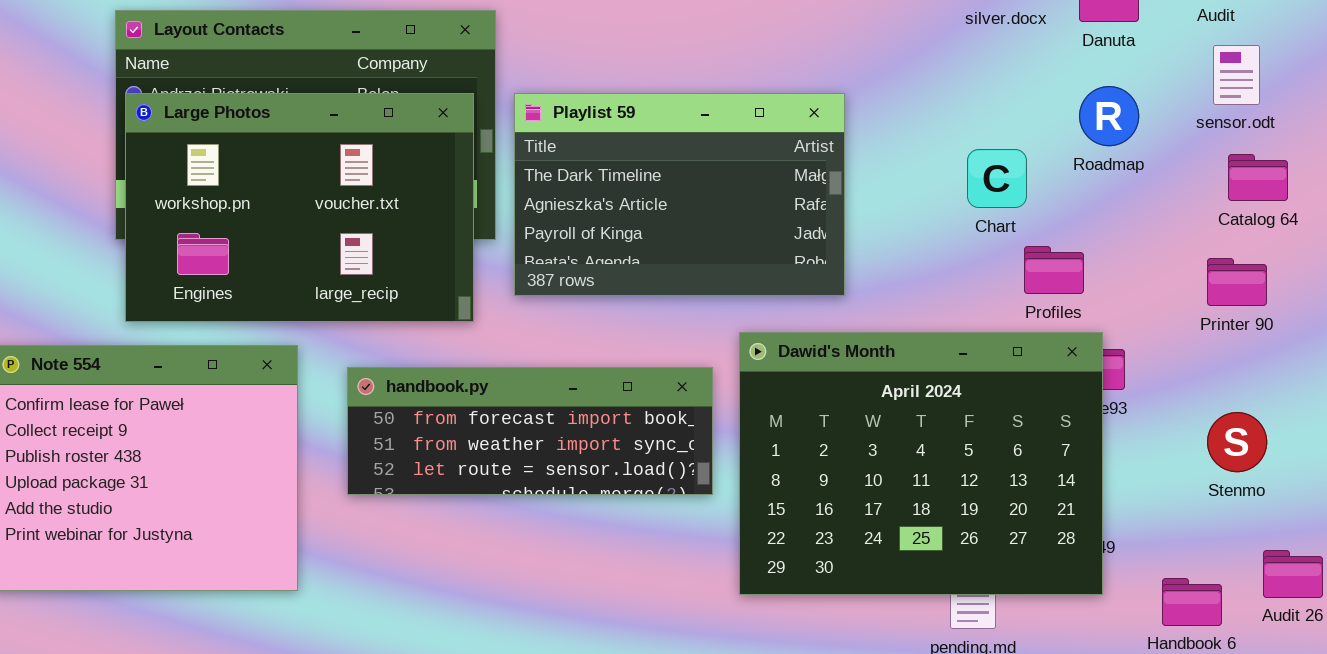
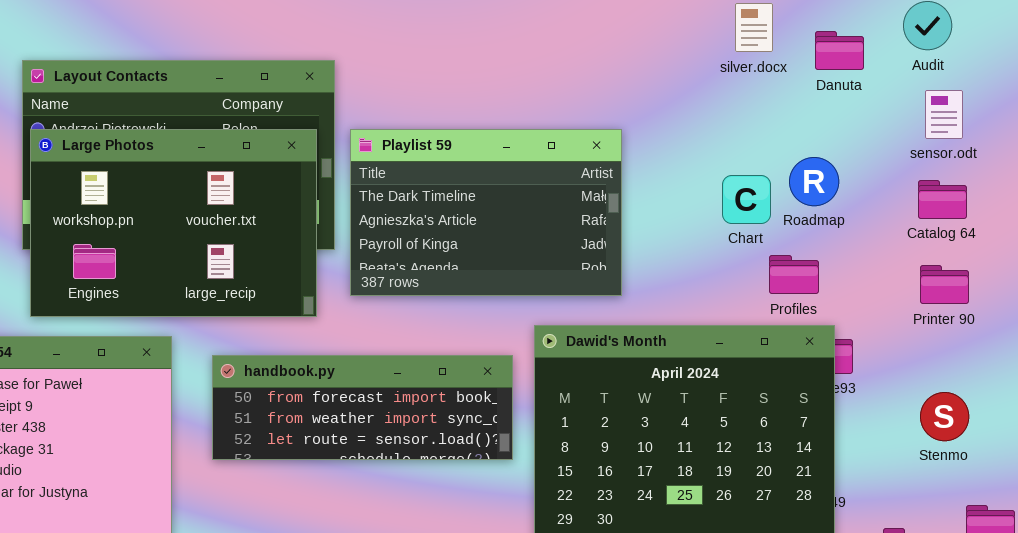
Roadmap: [1079,86,1139,146] -> [789,157,839,206], moved
Catalog 64: [1228,154,1288,201] -> [918,180,967,219], moved

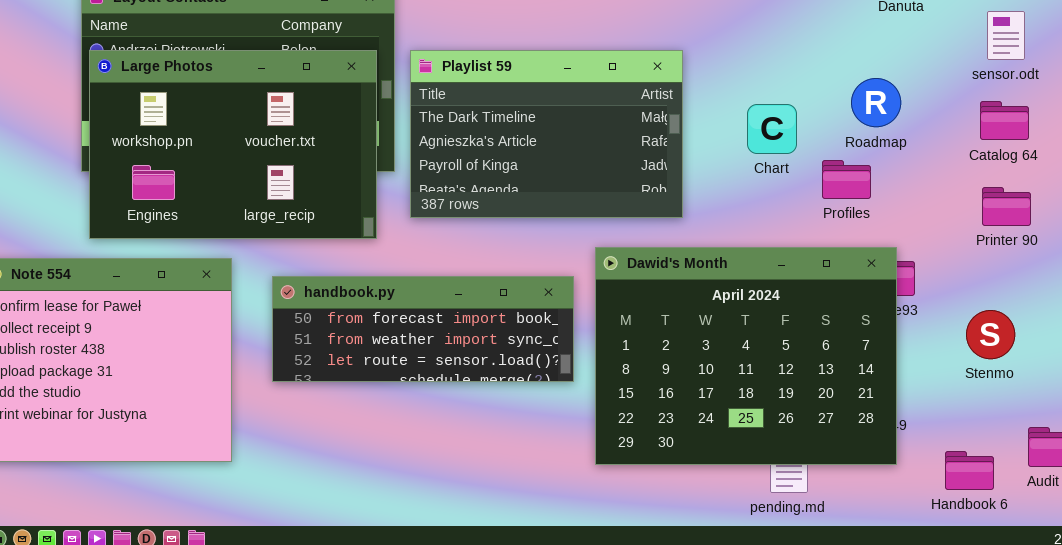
Chart: [722,175,771,224] -> [747,104,797,154], moved
Profiles: [769,255,819,294] -> [822,160,871,199], moved
Stenmo: [920,392,969,441] -> [966,310,1015,359], moved

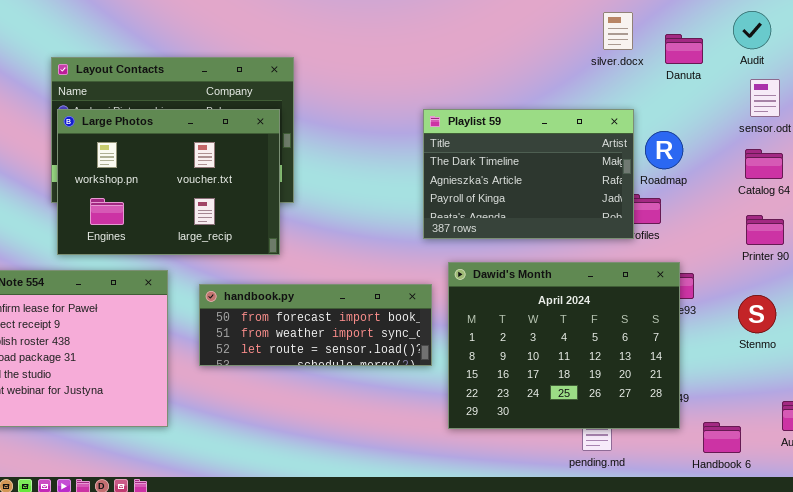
Playlist 59: [410,50,683,218] -> [423,109,634,239], moved
Stenmo: [966,310,1015,359] -> [738,295,776,333], moved
Handbook 6: [945,451,994,490] -> [703,422,741,453], moved

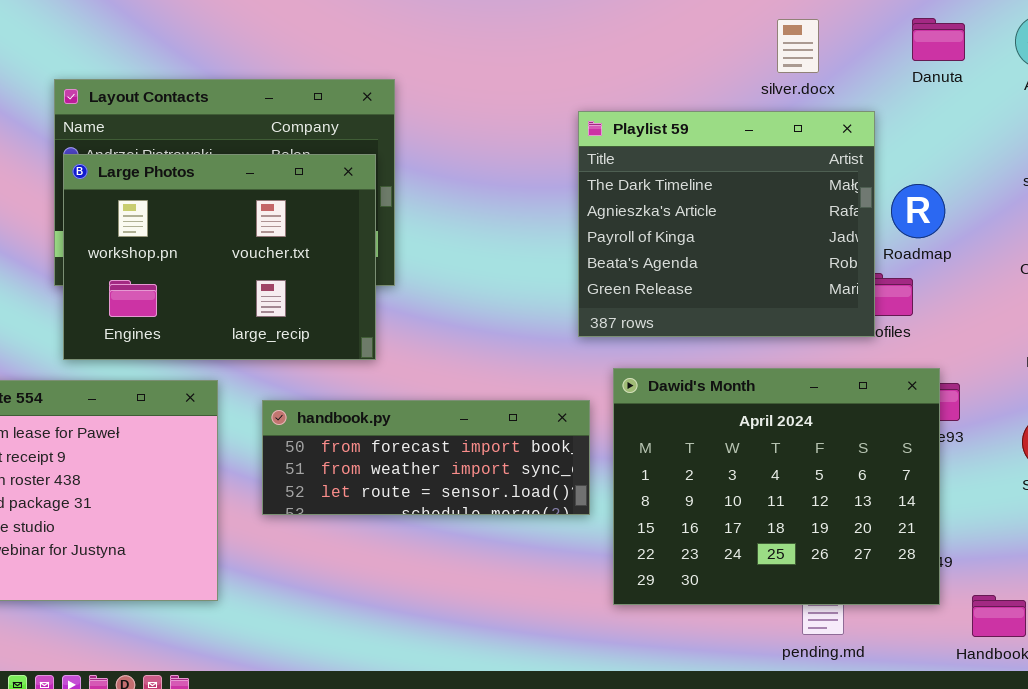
silver.docx: [603,12,633,50] -> [777,19,819,73], moved
Danuta: [665,34,703,64] -> [912,18,965,61], moved
Playlist 59: [423,109,634,239] -> [578,111,875,337], resized

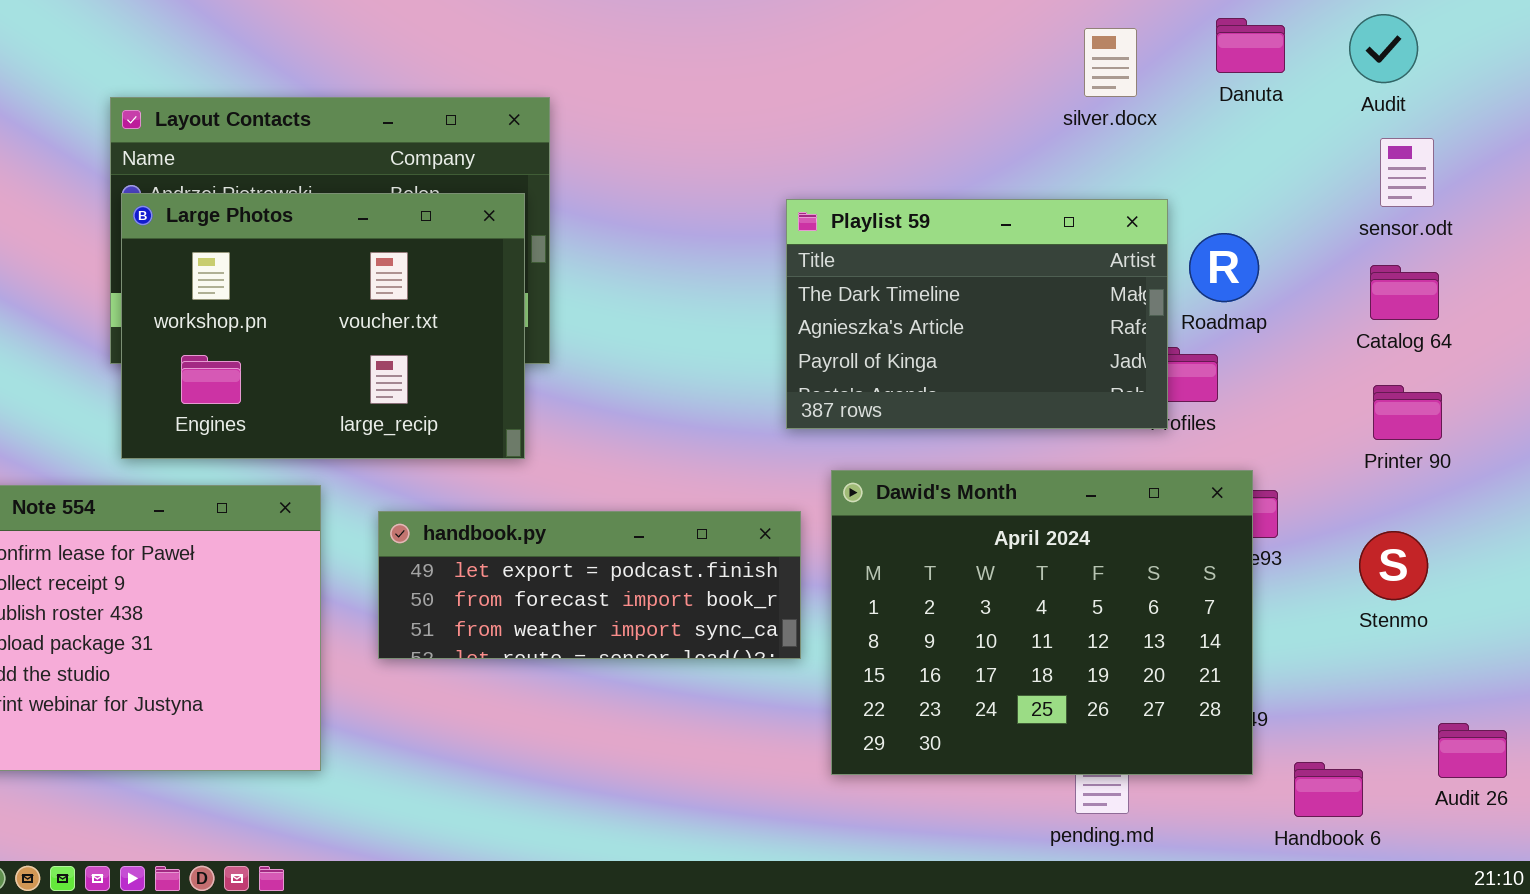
silver.docx: [777,19,819,73] -> [1084,28,1137,97], moved
Playlist 59: [578,111,875,337] -> [786,199,1168,429], resized
handbook.py: [262,400,590,515] -> [378,511,801,659], scrolled up 1 row

